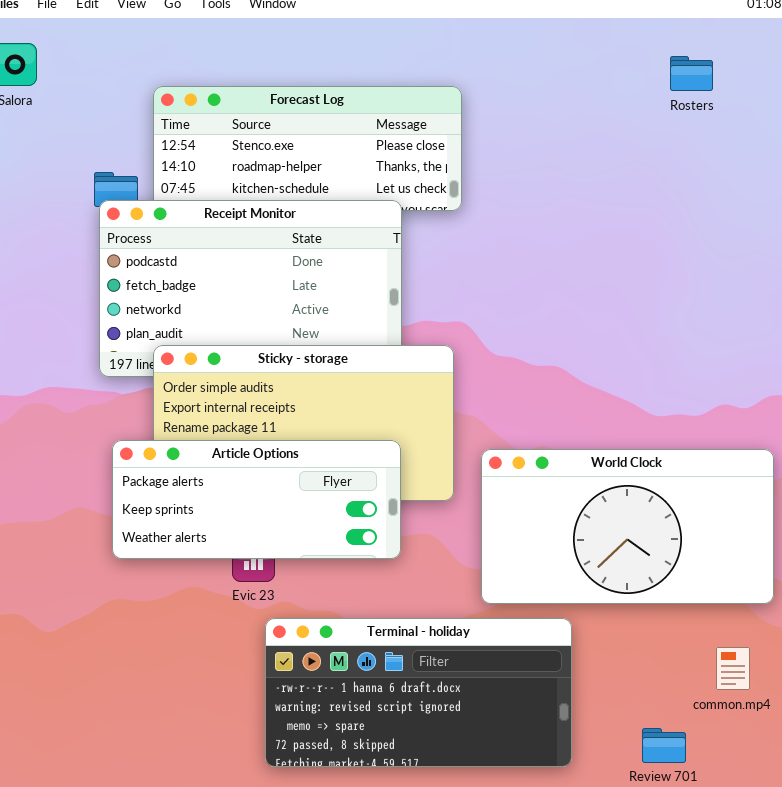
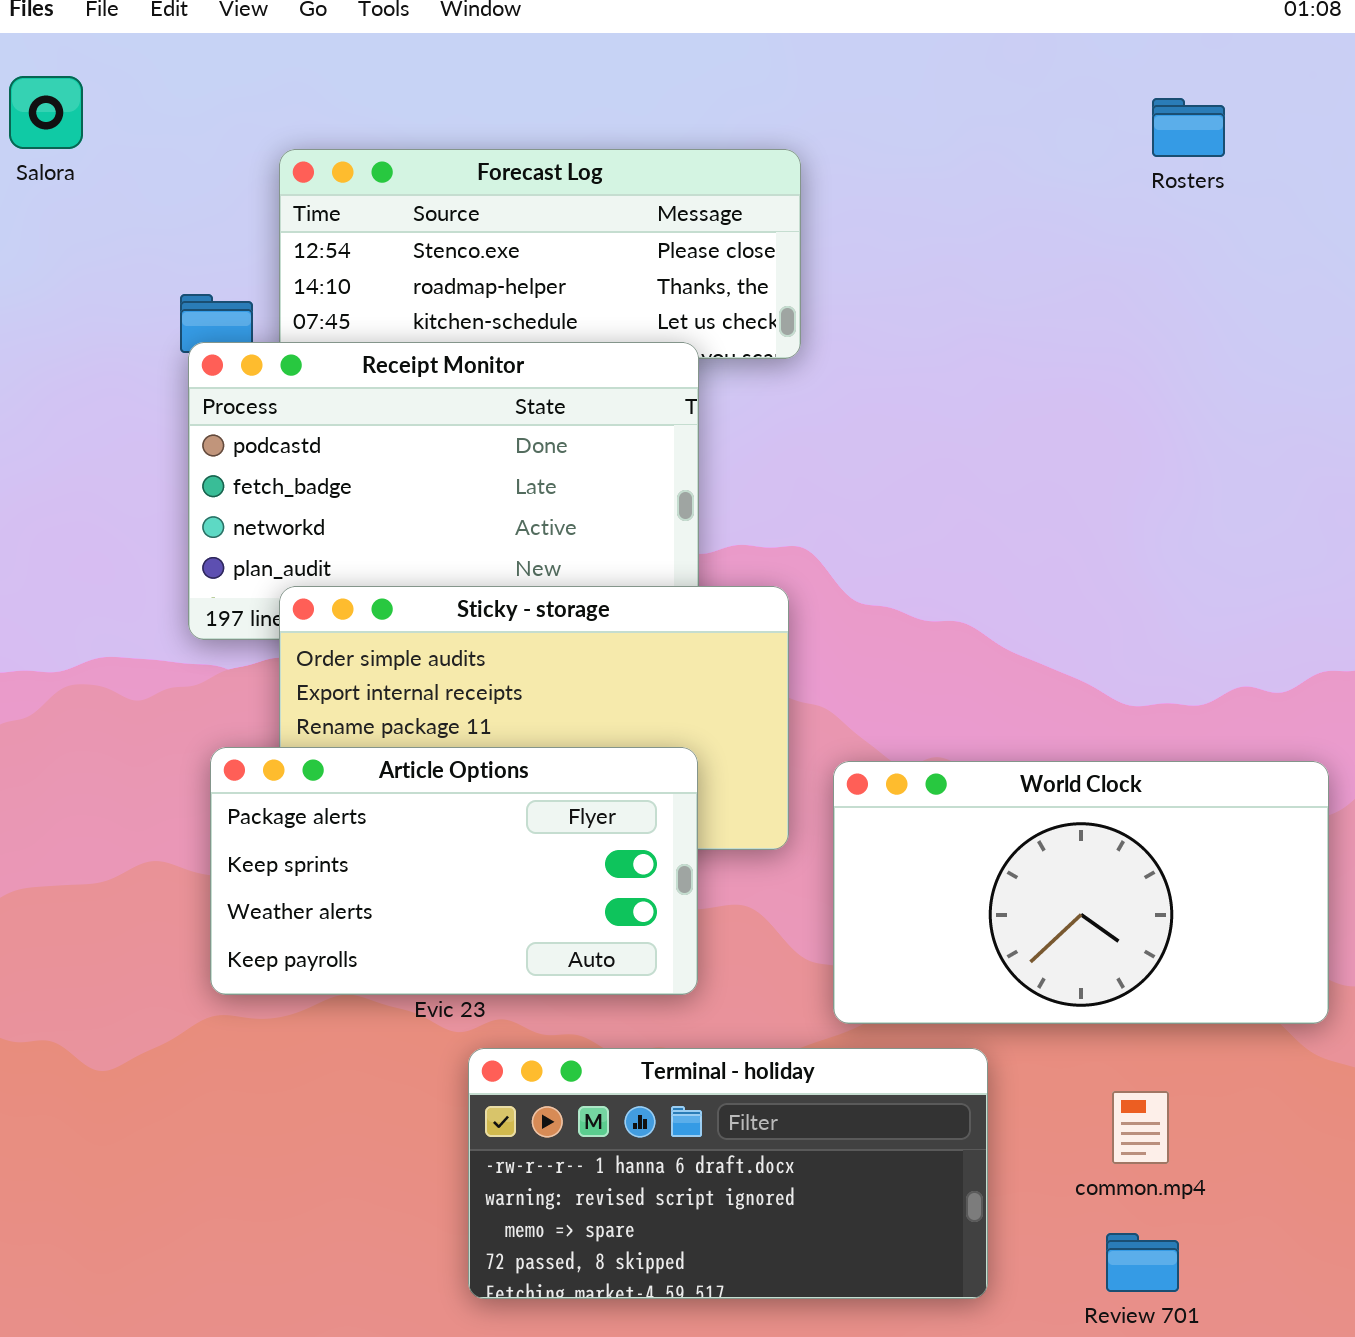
Article Options: [112,440,401,559] -> [210,747,698,995], resized
common.mp4: [716,647,750,690] -> [1112,1091,1169,1164], moved

